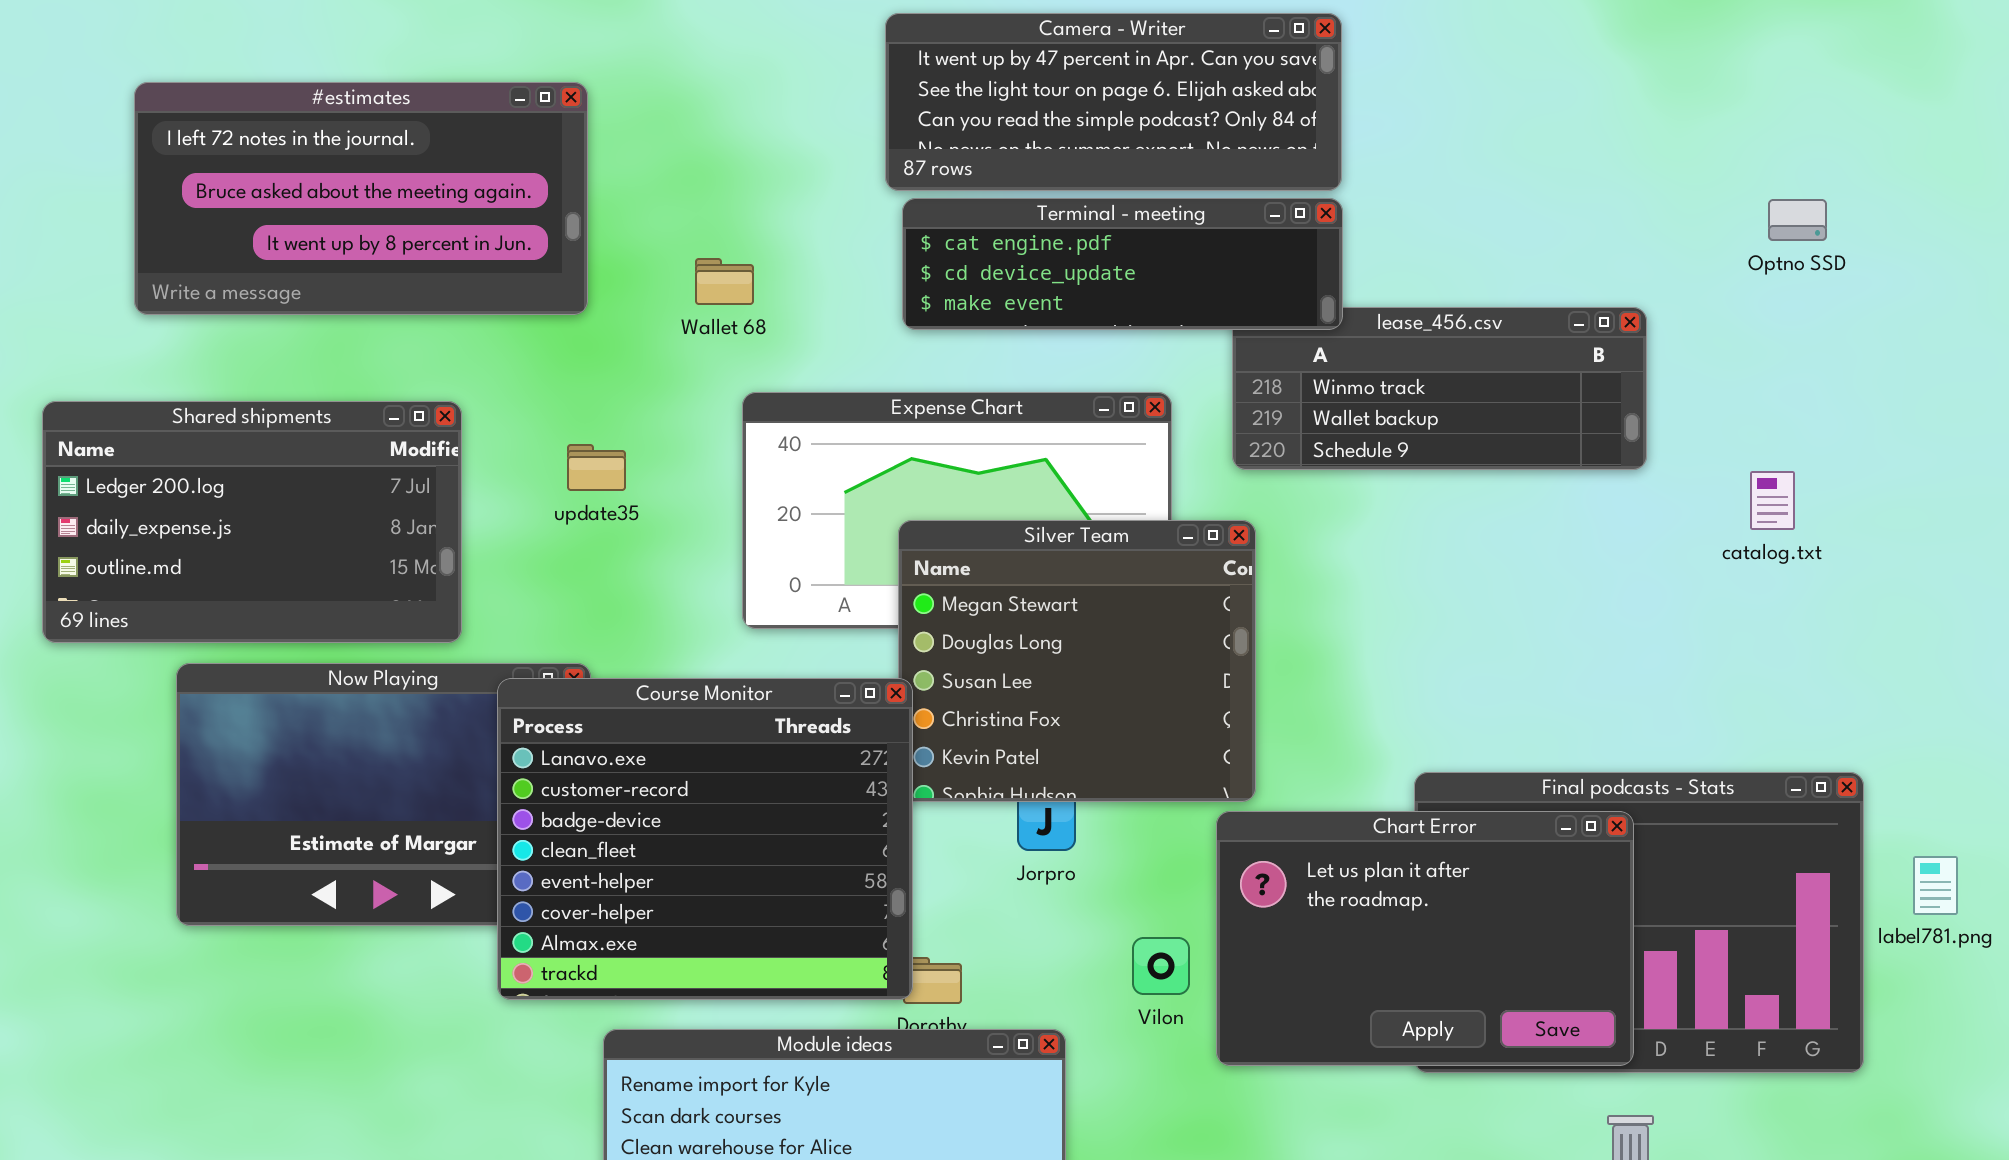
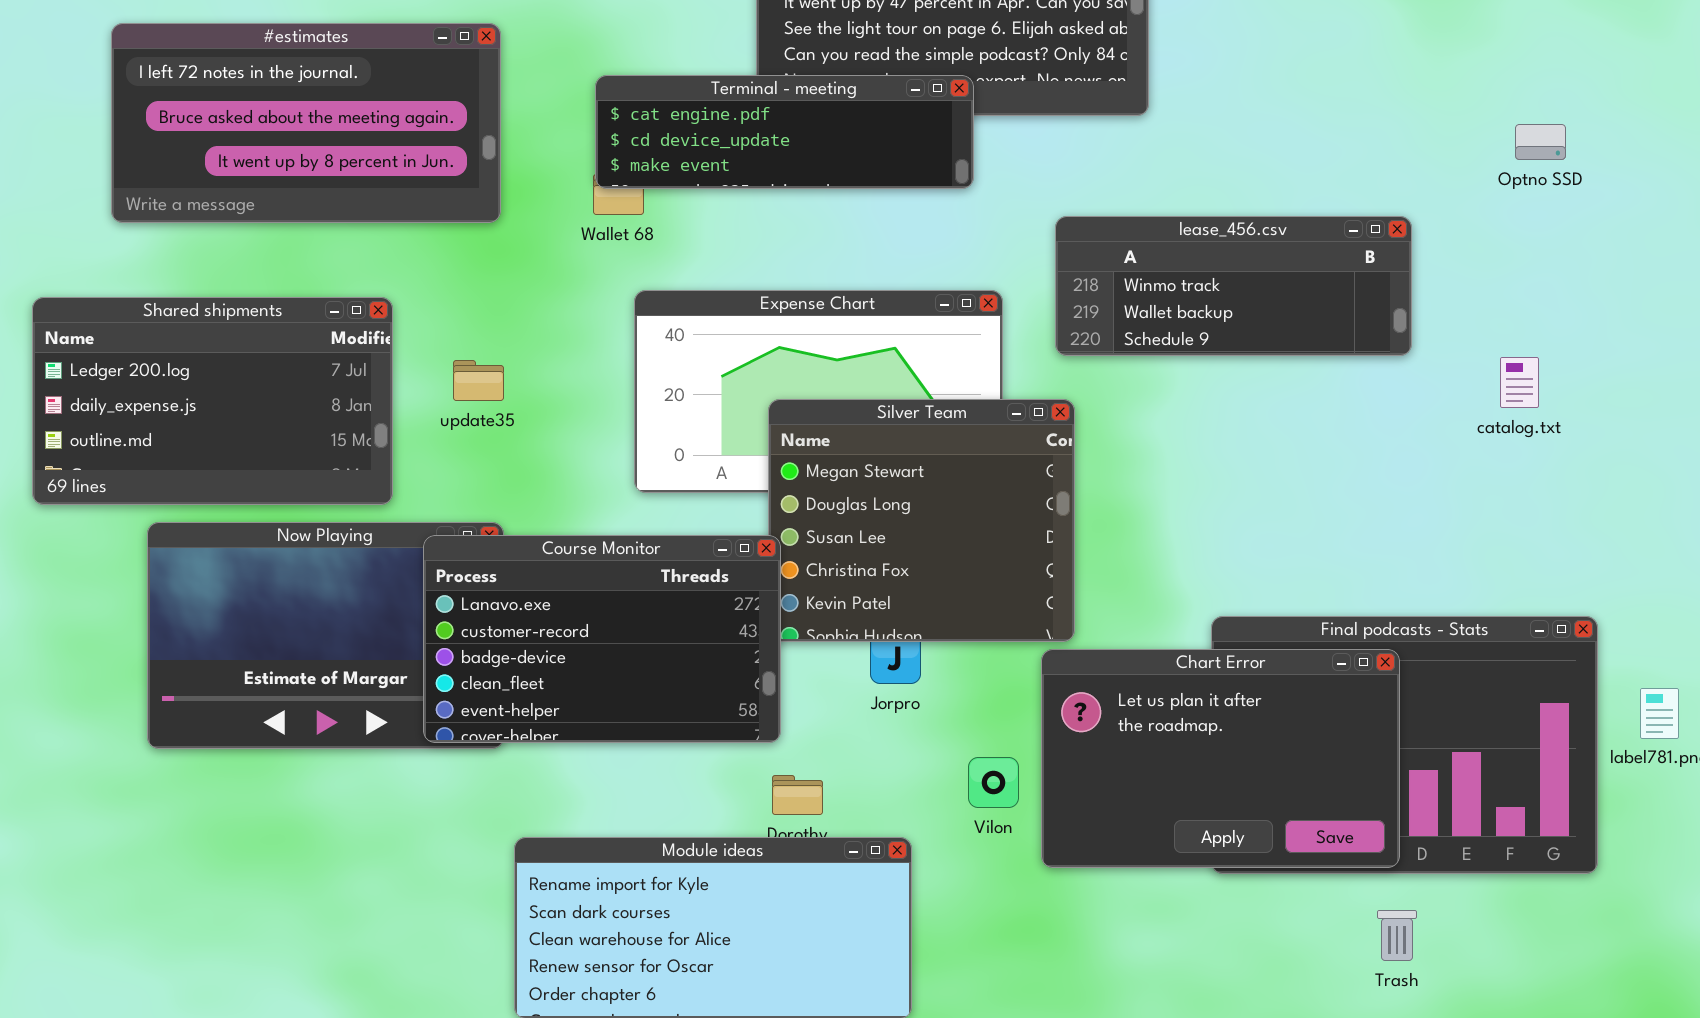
Terminal - meeting: [902,198,1343,330] -> [595,75,974,189], moved
update35: [567,444,626,491] -> [453,360,504,401], moved
Course Monitor: [497,678,913,1000] -> [423,535,781,743], resized

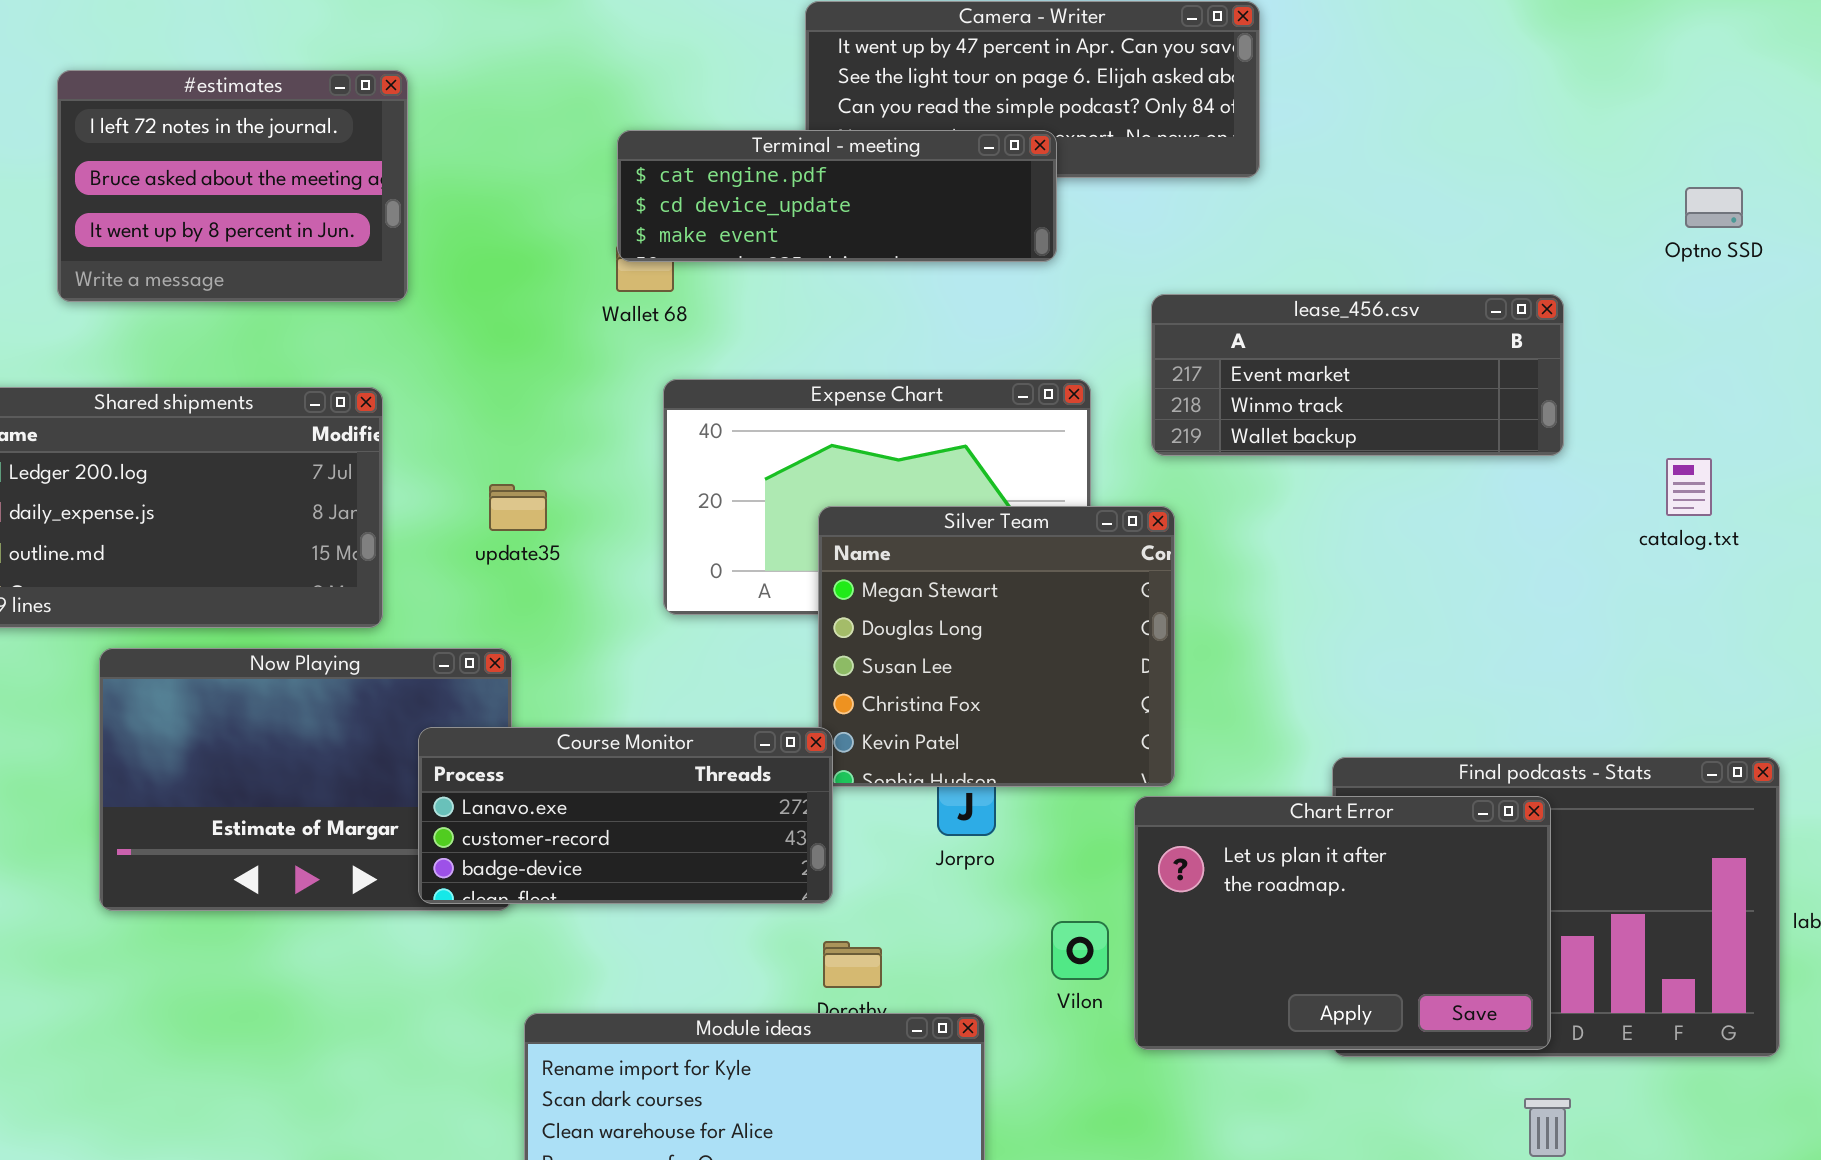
#estimates: [111,23,501,223] -> [57,70,408,302], resized
lease_456.csv: [1055,216,1412,356] -> [1151,294,1564,456], scrolled up 1 row
update35: [453,360,504,401] -> [489,484,547,531], moved
Course Monitor: [423,535,781,743] -> [418,727,833,904], resized

